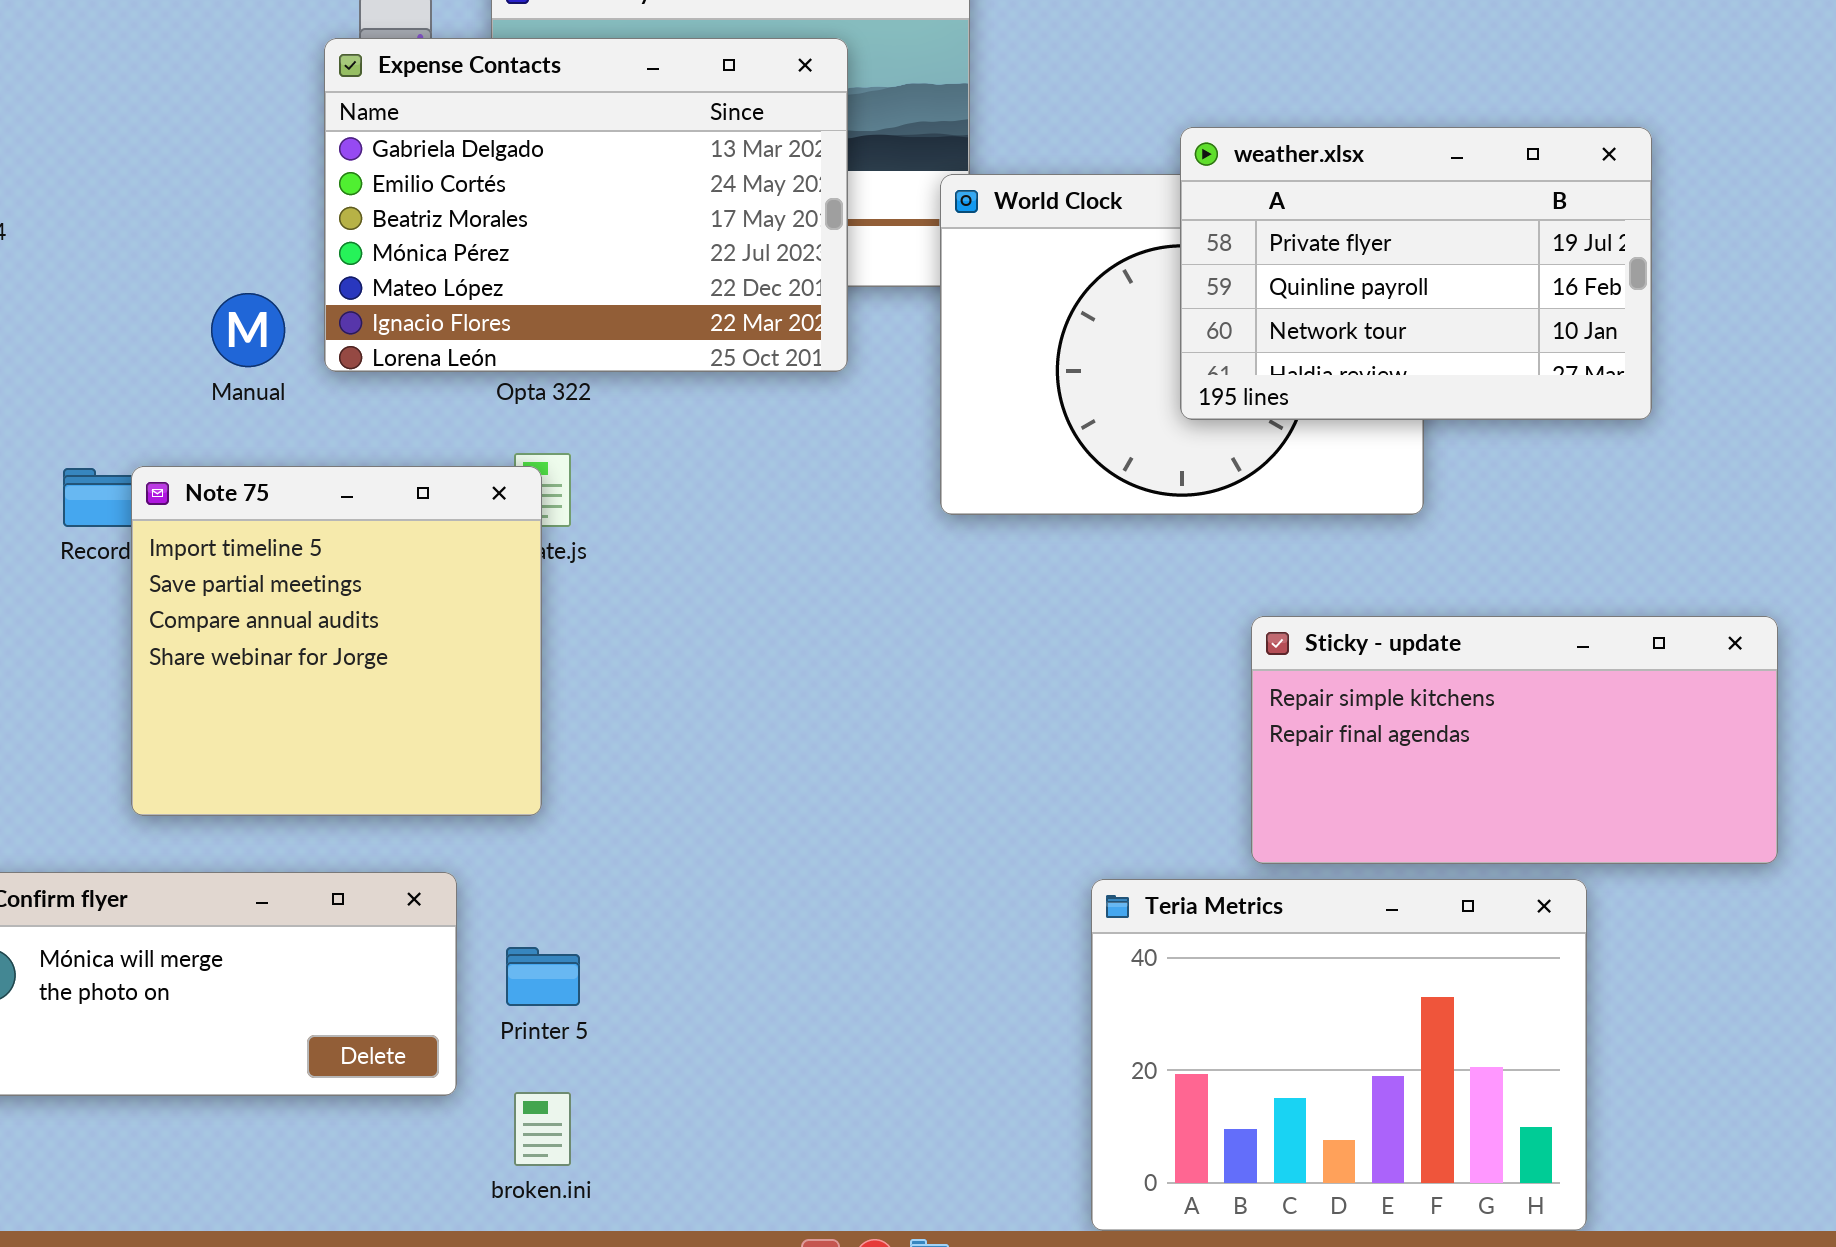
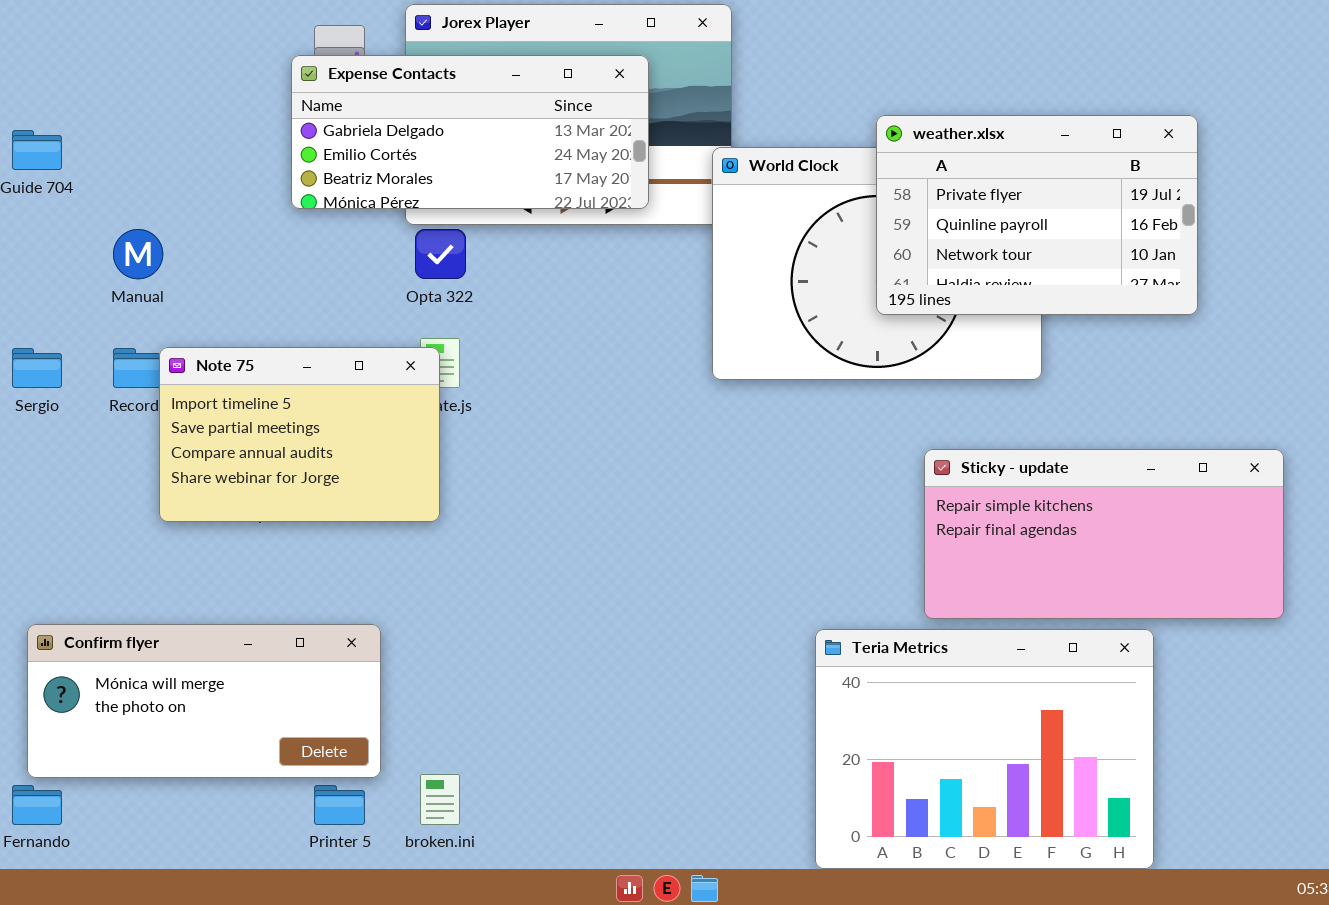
Expense Contacts: [324,38,848,372] -> [291,55,649,209], resized
Manual: [211,293,285,367] -> [113,229,163,279], moved
Note 75: [131,466,542,816] -> [159,347,440,522], resized
Printer 5: [506,947,580,1006] -> [314,785,365,825], moved

